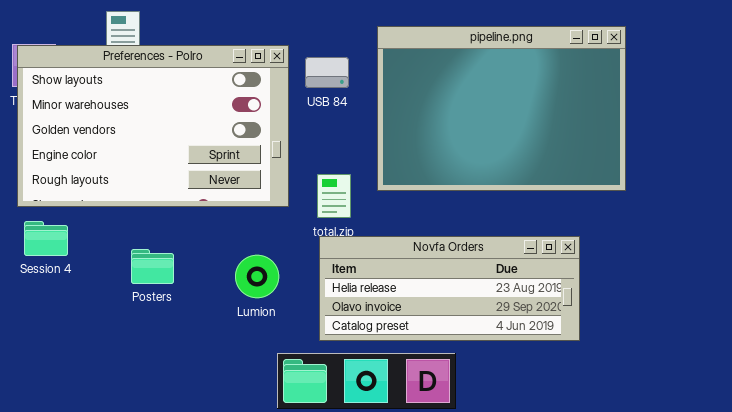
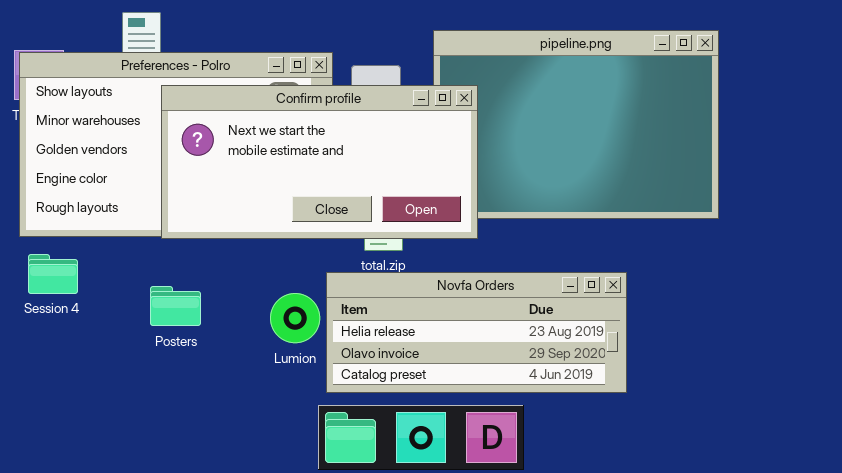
Confirm profile: none -> [161,85,478,239], opened
Novfa Orders: [319,236,580,341] -> [326,272,627,393], moved

